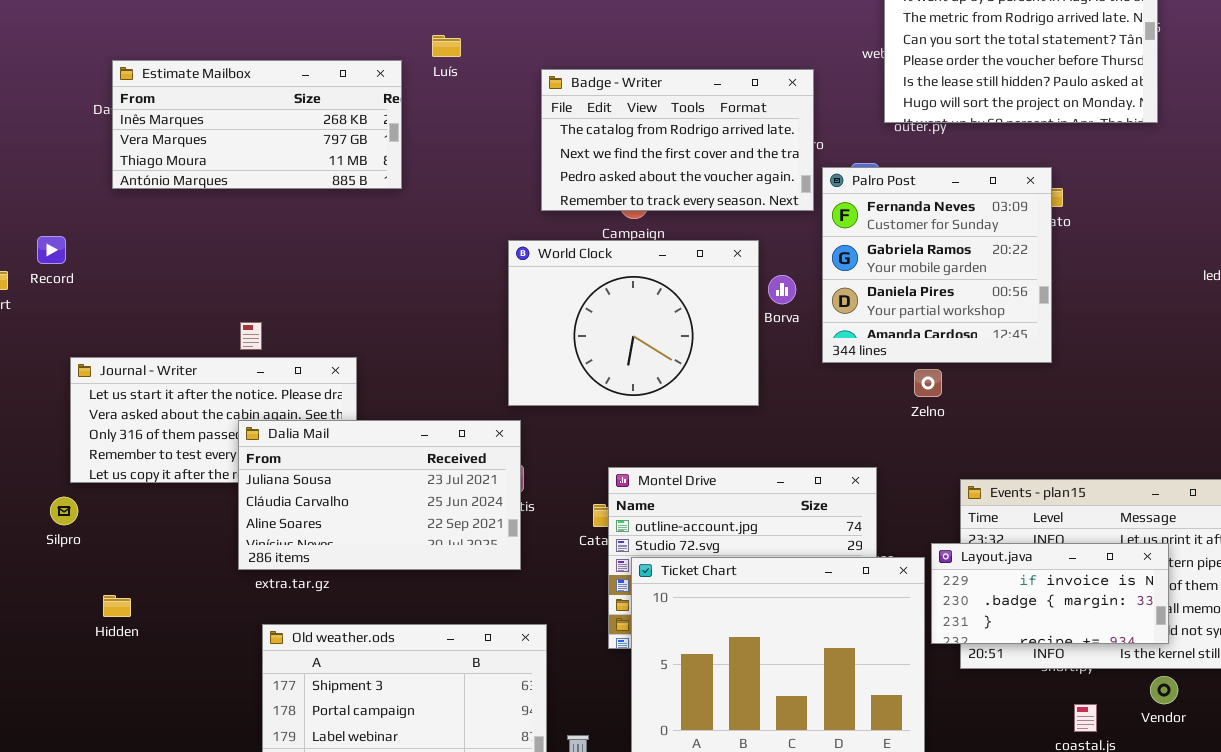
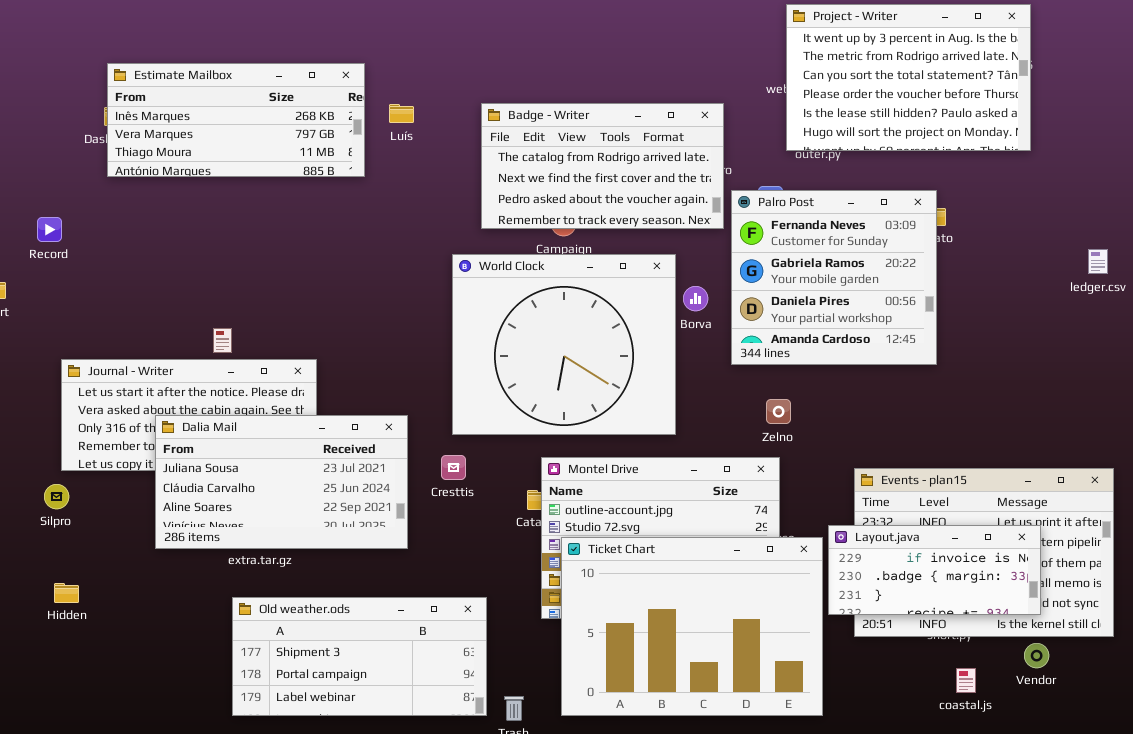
Luís: [432,35,461,57] -> [389,104,414,123], moved
Estimate Mailbox: [112,60,402,189] -> [107,63,365,177], moved
Record: [37,236,66,264] -> [37,217,62,242], moved
World Clock: [508,240,759,406] -> [452,254,676,435], resized
Zelno: [914,369,942,397] -> [766,399,791,424], moved
Dalia Mail: [238,420,521,570] -> [155,415,408,549], moved
Hidden: [103,595,131,617] -> [54,583,79,603], moved

